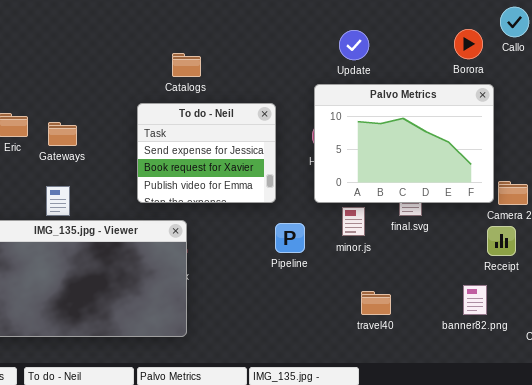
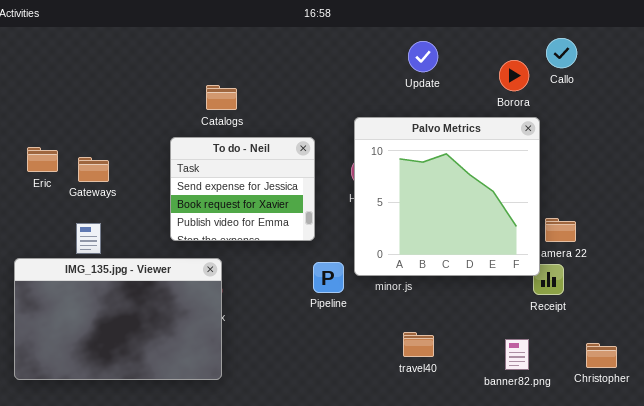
Update: [339,30,369,60] -> [408,41,438,72], moved
Palvo Metrics: [314,84,494,203] -> [354,117,540,276], resized
banner82.png: [463,285,487,315] -> [505,339,529,370], moved

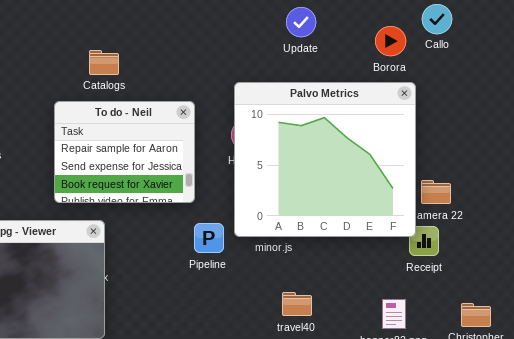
To do - Neil: [170,137,315,241] -> [54,101,195,203], scrolled up 1 row

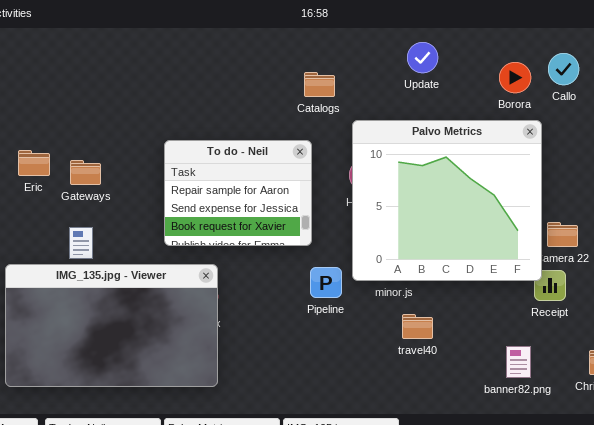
Callo: [422,4,452,34] -> [548,53,579,85], moved
Catalogs: [89,50,119,75] -> [304,72,335,97], moved
travel40: [282,292,312,316] -> [402,314,433,339], moved

